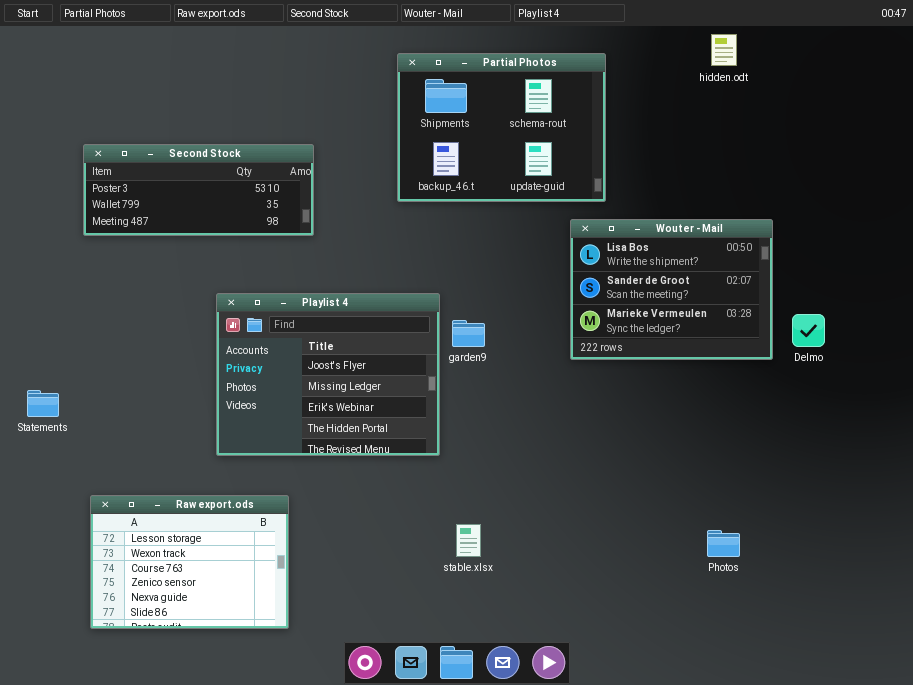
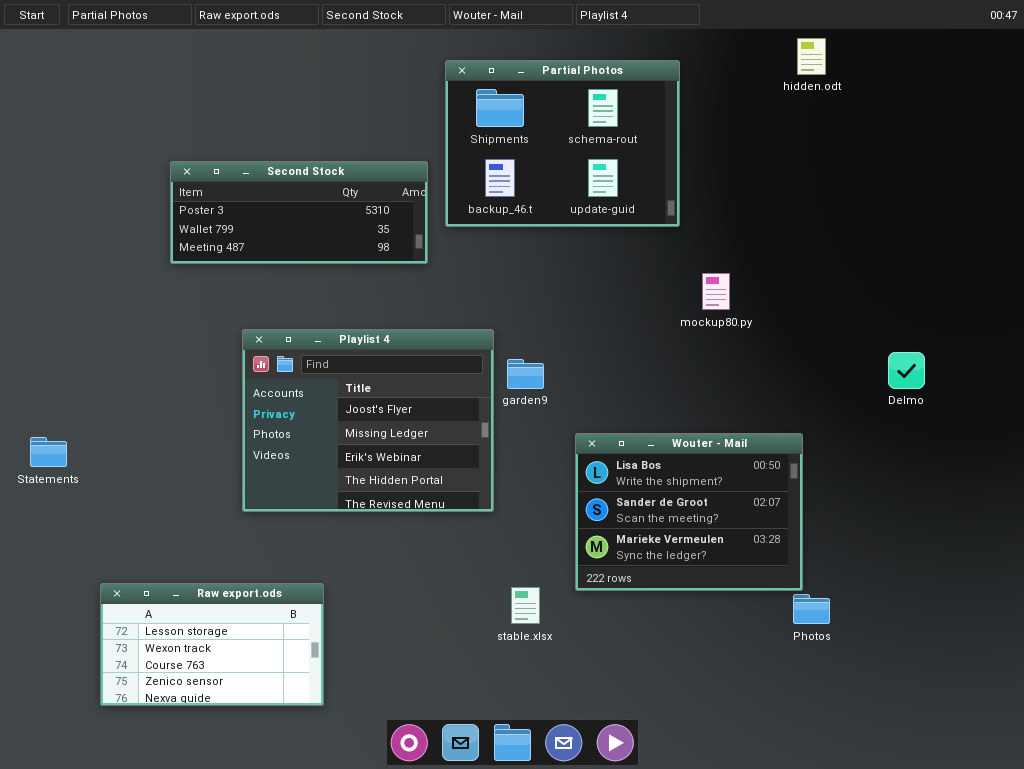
Second Stock: [83,144,314,236] -> [170,161,428,264], moved
Wouter - Mail: [570,219,773,360] -> [575,433,803,591], moved
Raw export.ods: [90,495,289,629] -> [100,583,324,706], resized

